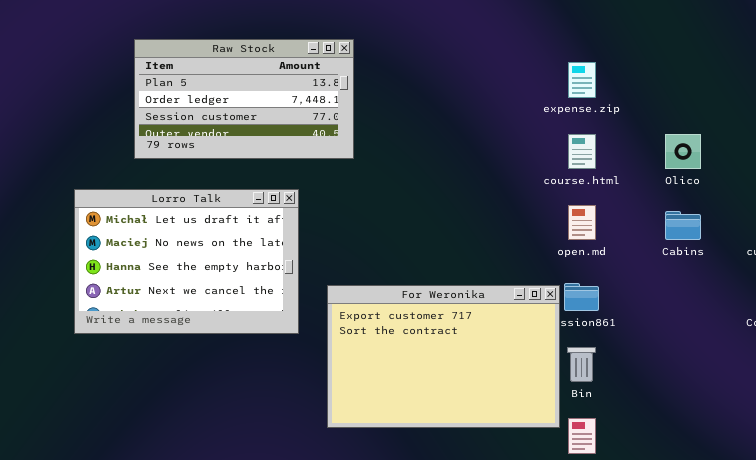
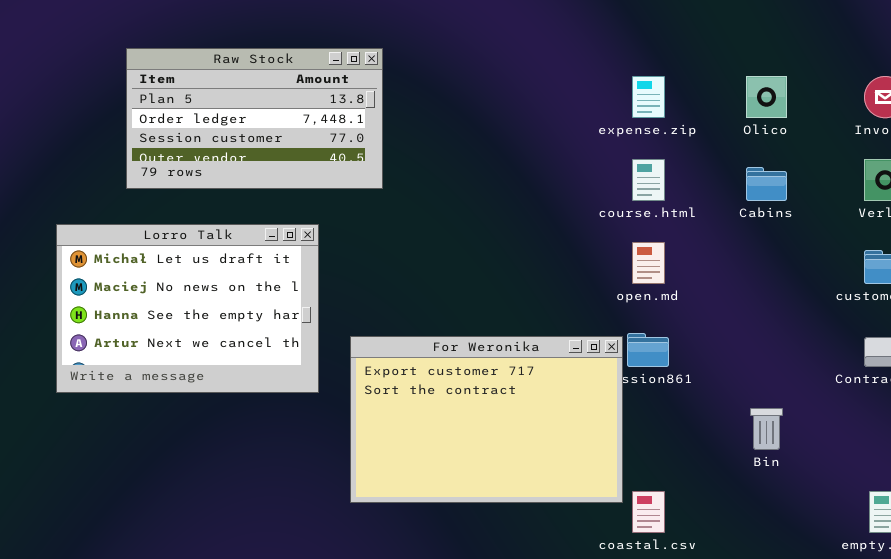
Olico: [665,134,701,169] -> [746,76,787,118], moved
Cabins: [665,211,701,240] -> [746,167,787,201], moved
Bin: [567,347,596,382] -> [750,408,783,450], moved

